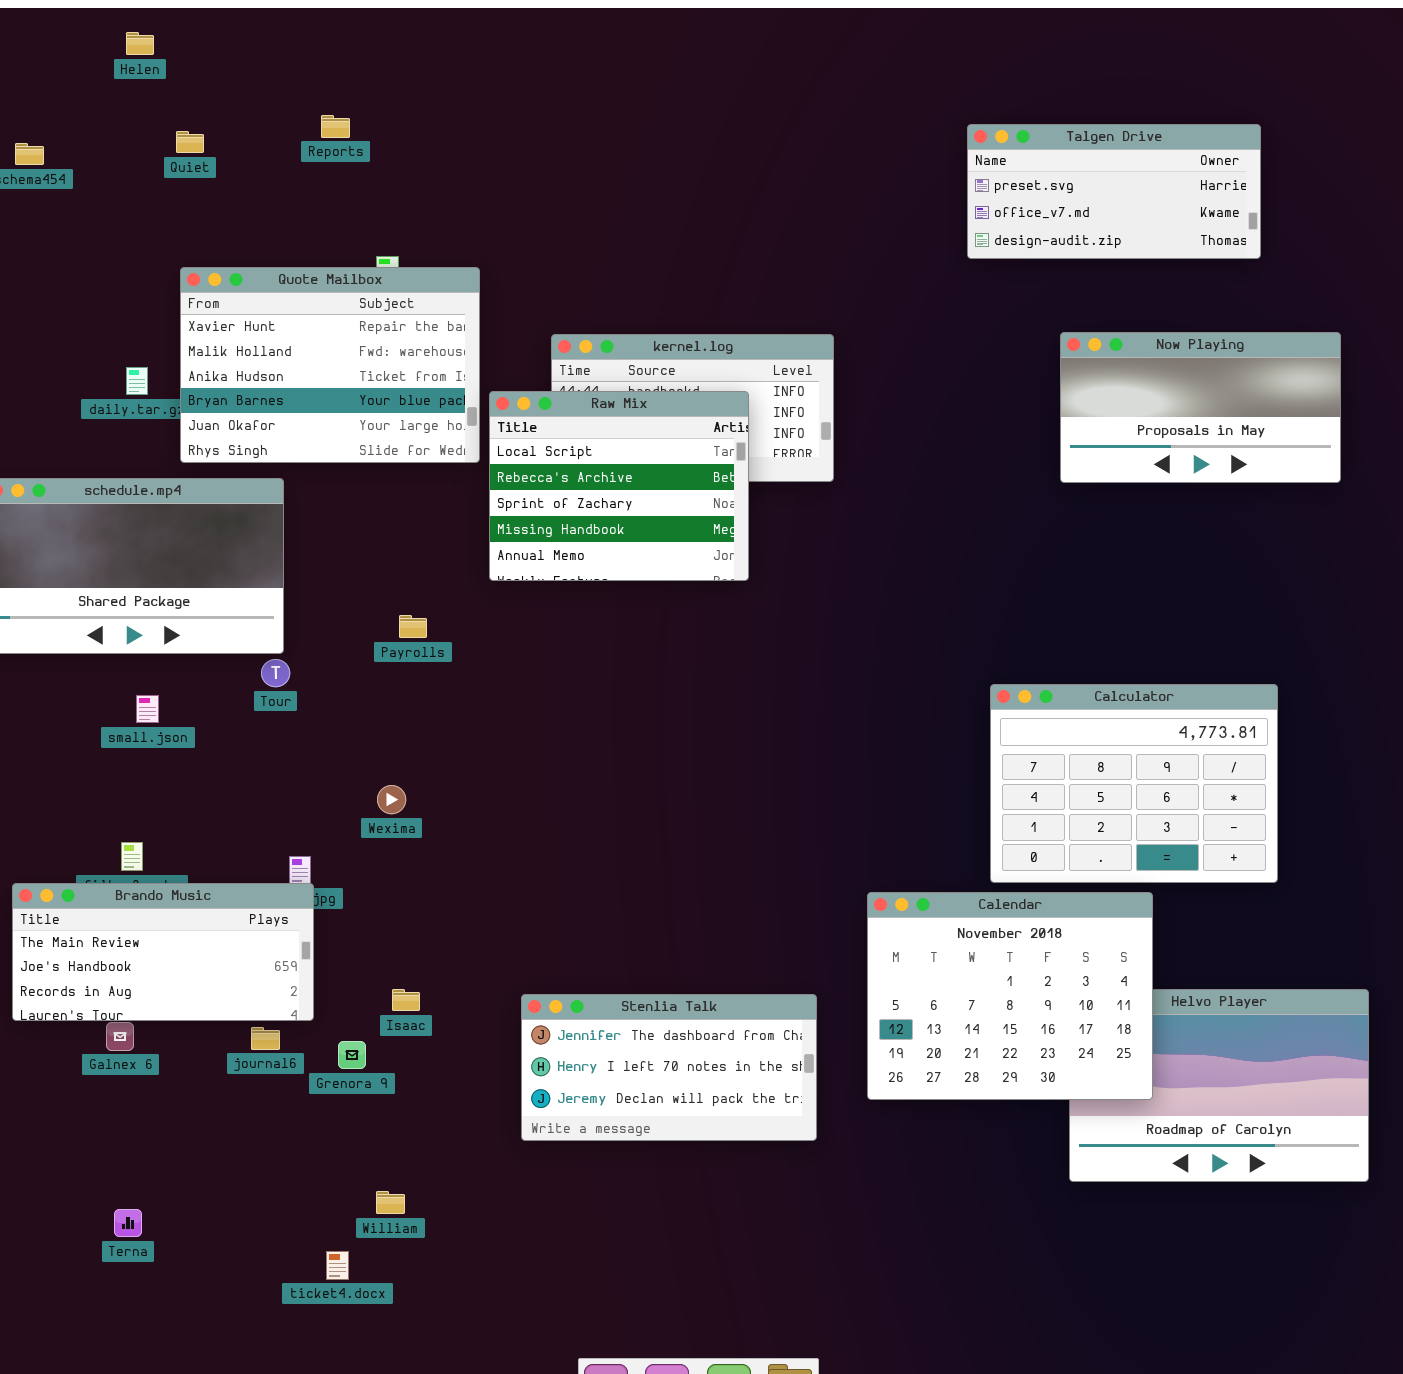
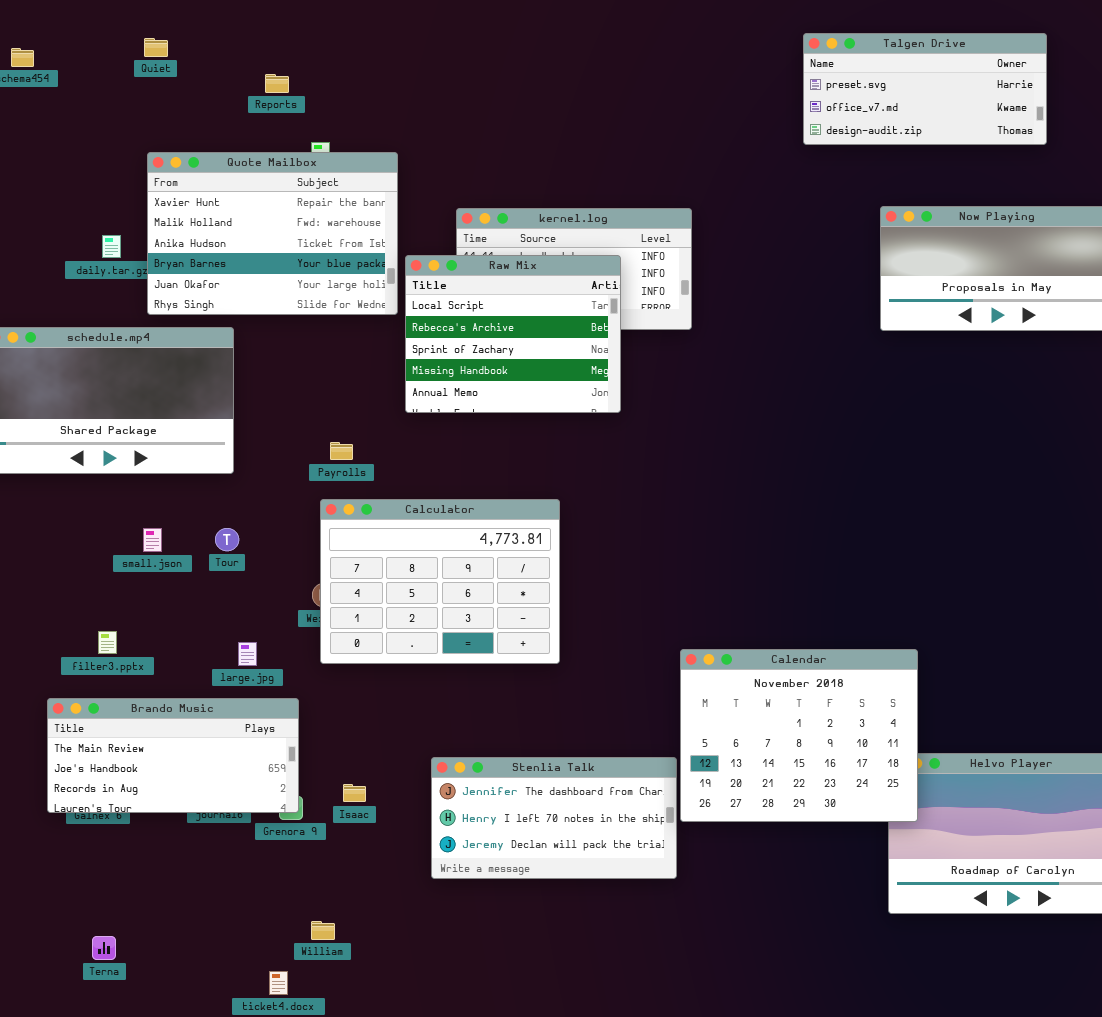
Reports: [321,115,350,138] -> [265,74,289,93], moved
Tour: [261,659,290,687] -> [215,528,239,551], moved
Calculator: [990,684,1278,883] -> [320,499,560,664], moved
small.json: [136,695,159,723] -> [143,528,162,552], moved
Brando Music: [12,883,314,1021] -> [47,698,299,813], moved
Calendar: [867,892,1153,1100] -> [680,649,918,822], moved
Isaac: [392,989,420,1011] -> [343,784,366,802], moved

